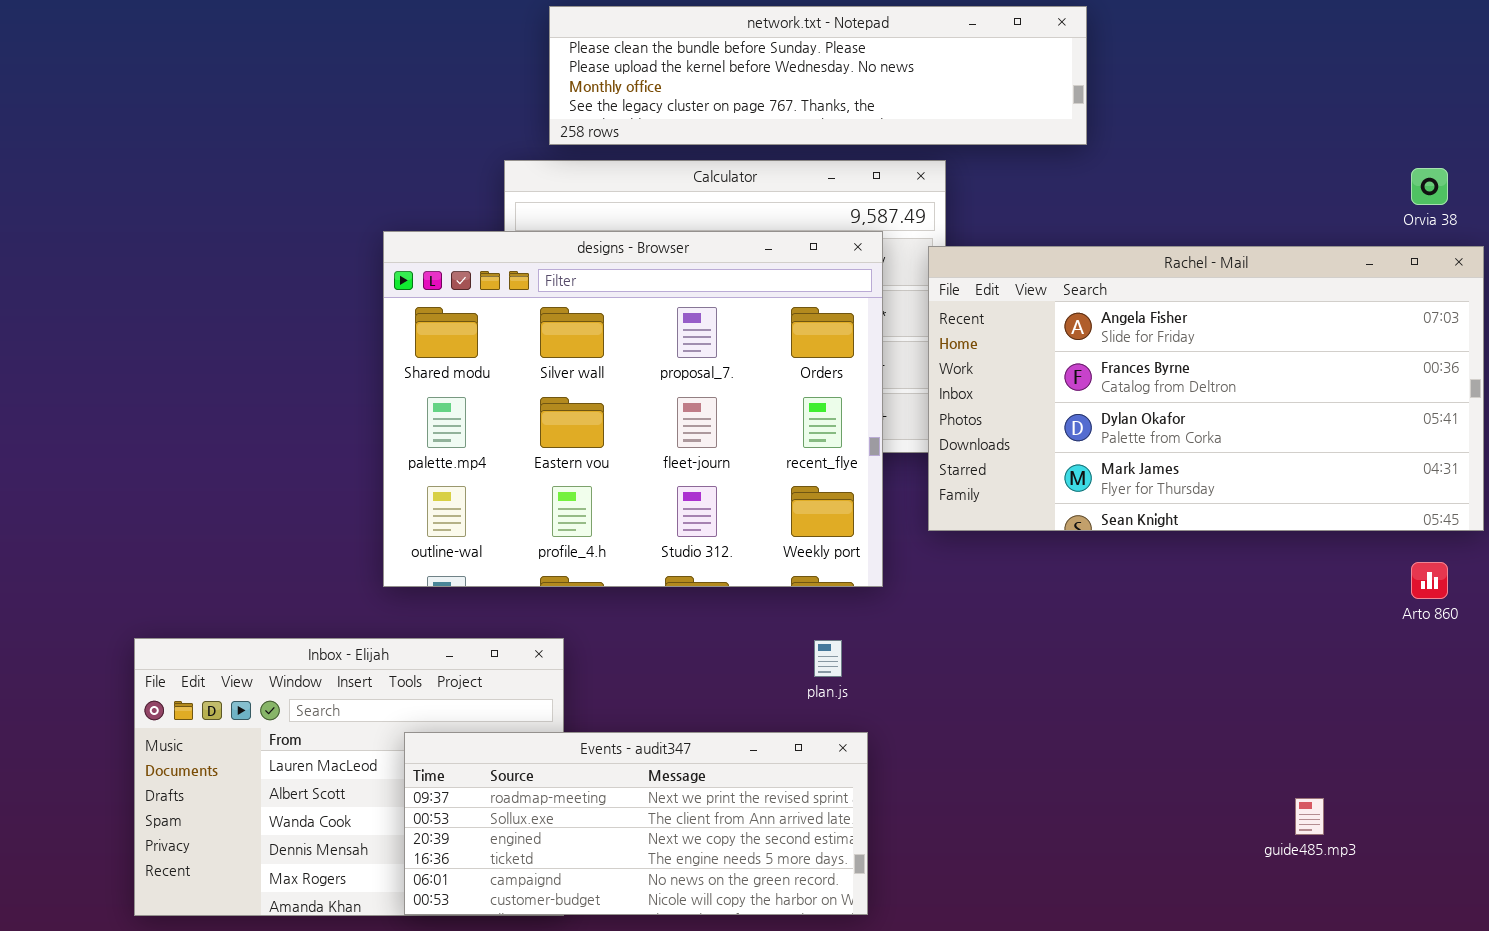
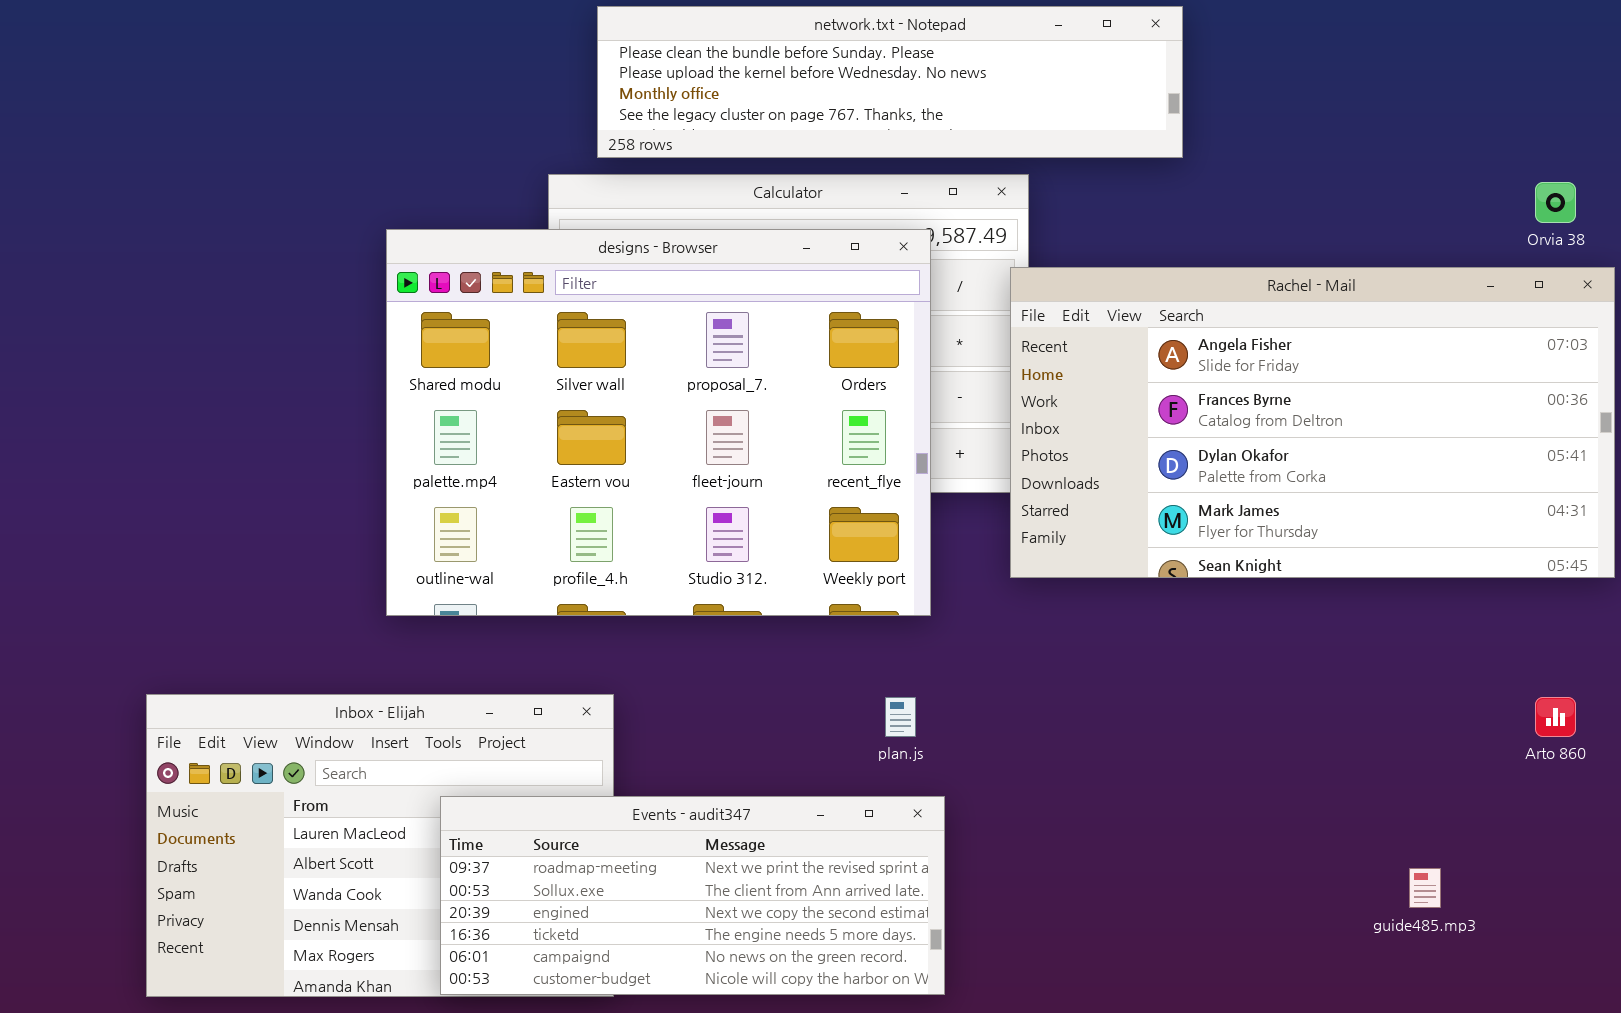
designs - Browser: [383,231,883,587] -> [386,229,931,616], moved
Arto 860: [1411,562,1448,599] -> [1535,697,1576,737], moved

